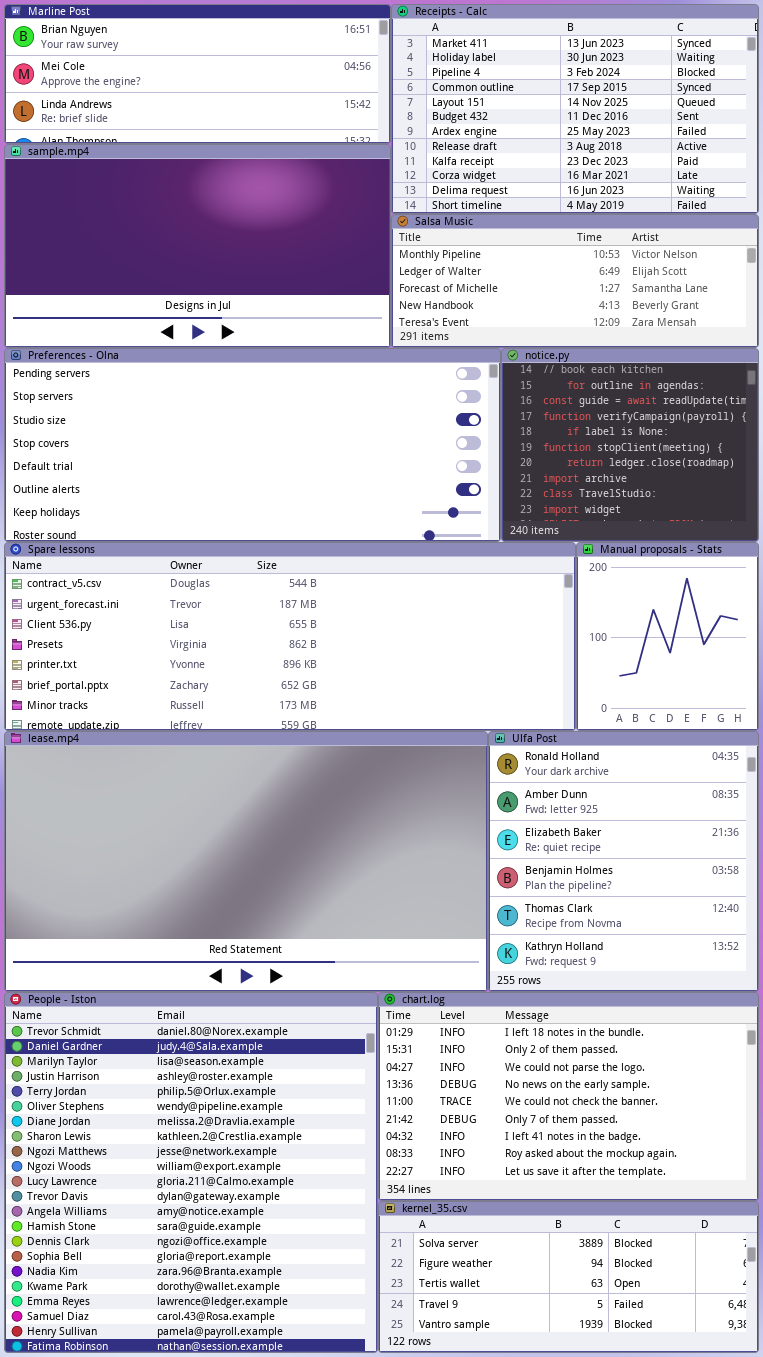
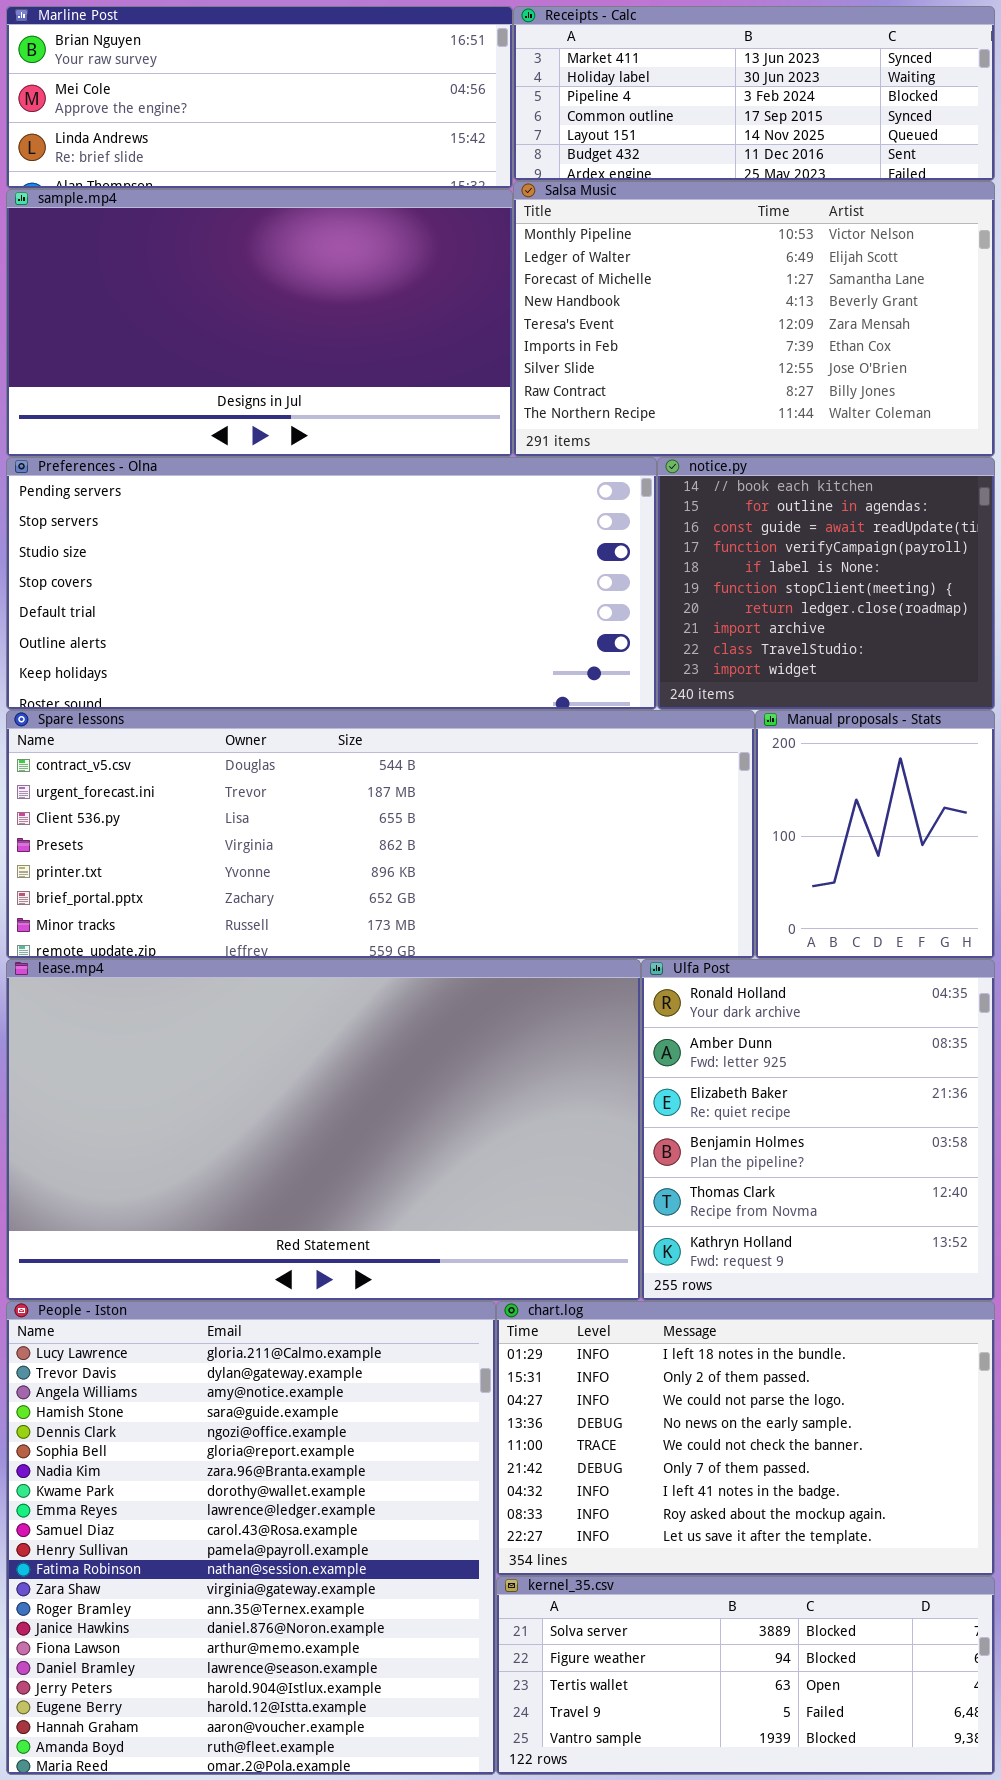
Receipts - Calc: [391,4,759,214] -> [513,6,995,181], resized
Salsa Music: [391,214,759,348] -> [513,181,995,457], resized
People - Iston: [4,992,378,1353] -> [6,1301,496,1775], scrolled down 10 rows

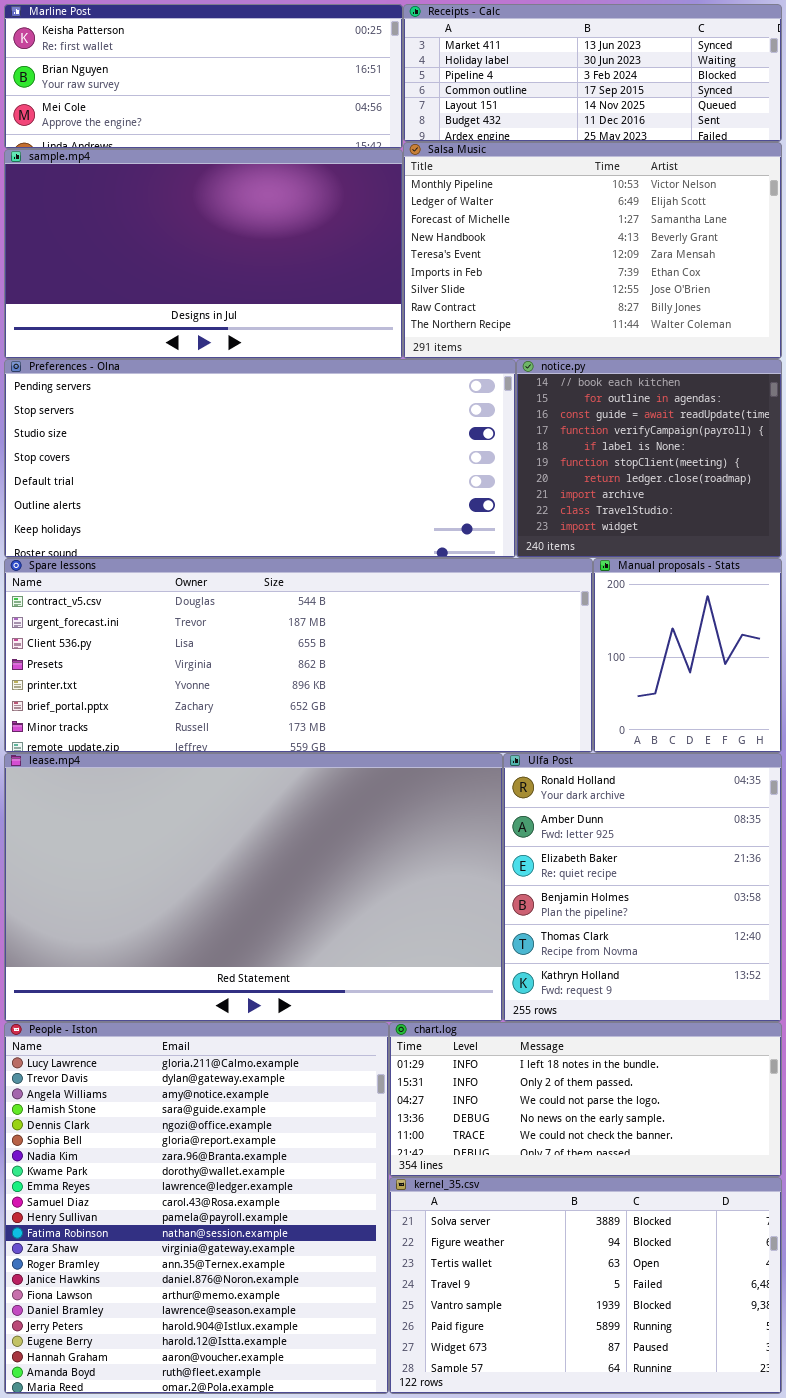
Marline Post: [6,6,513,189] -> [4,4,403,149], scrolled up 1 row
chart.log: [496,1301,995,1576] -> [389,1022,782,1177], resized
kernel_35.csv: [496,1576,995,1775] -> [389,1177,782,1394], resized

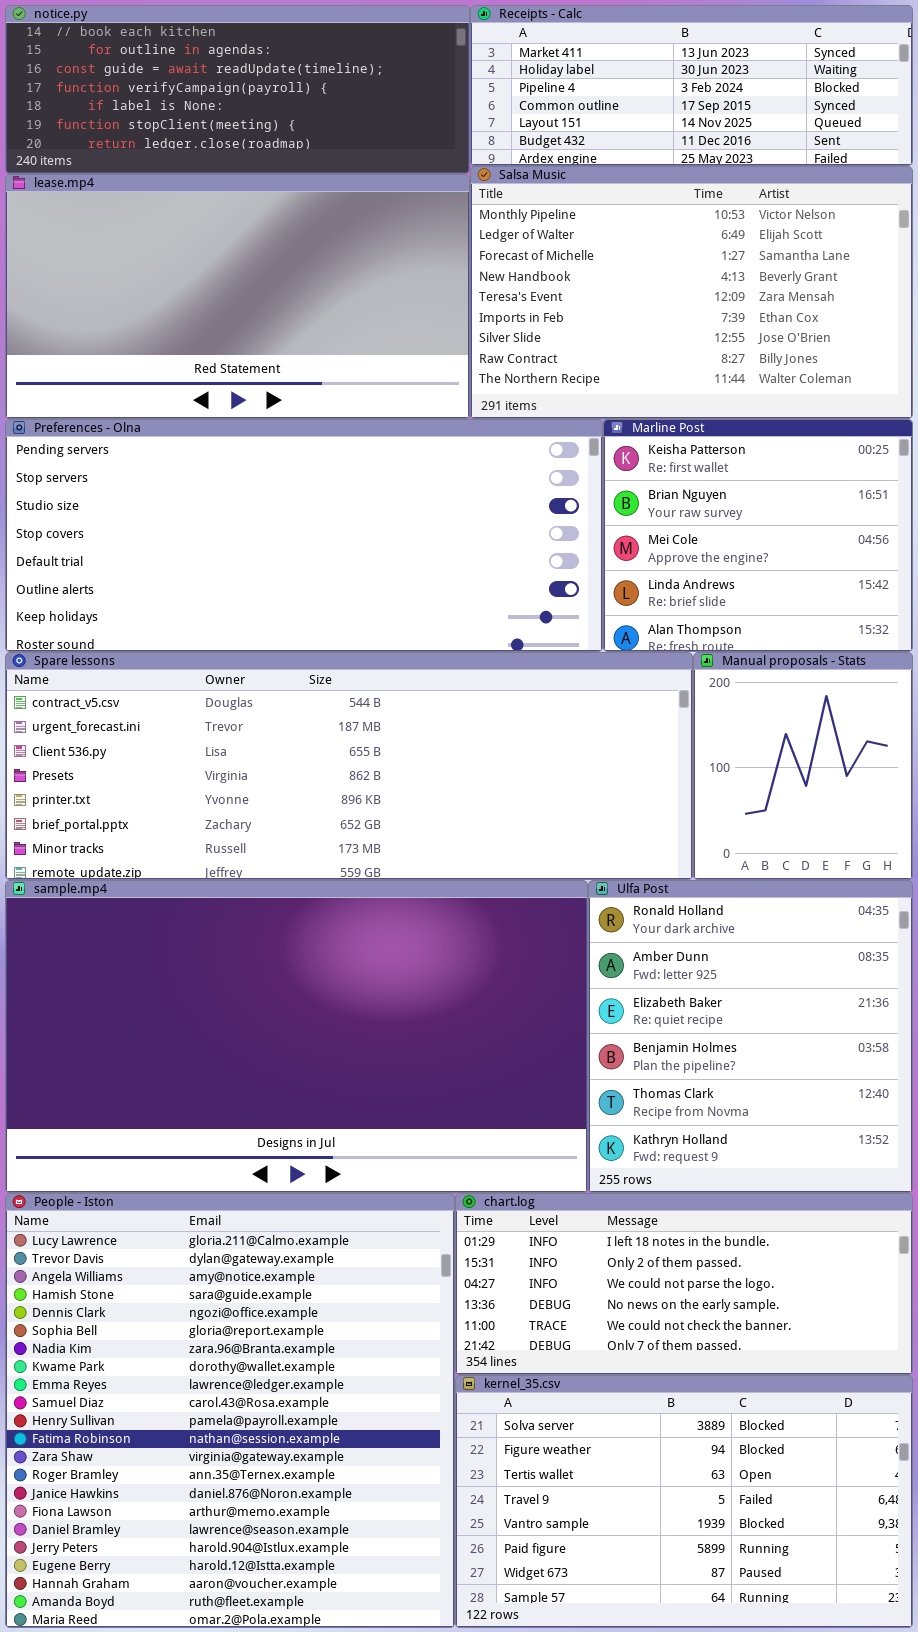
Marline Post: [4,4,403,149] -> [603,419,913,652], moved, resized
sample.mp4: [4,149,403,359] -> [5,880,588,1193], moved, resized
notice.py: [516,359,782,558] -> [5,5,470,174], moved, resized
lease.mp4: [4,753,503,1022] -> [5,174,470,419], moved, resized

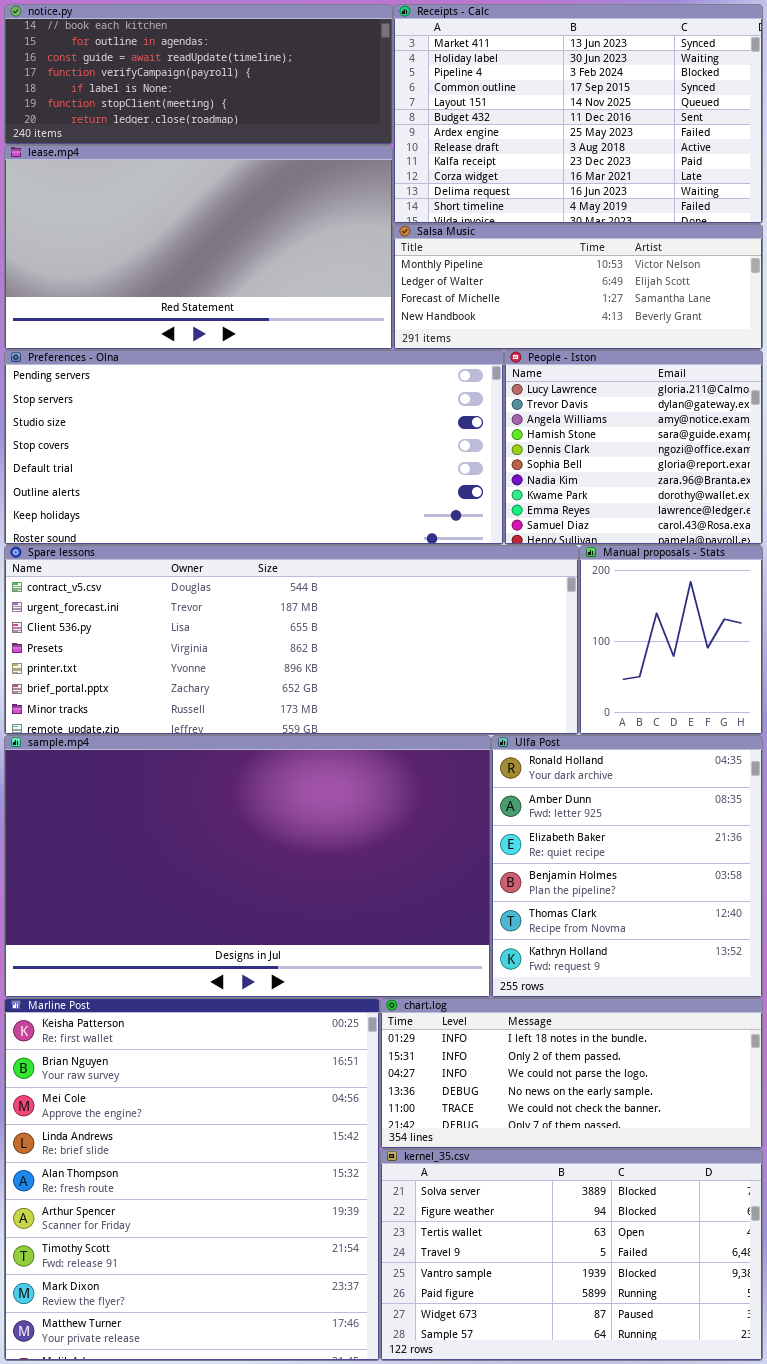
Receipts - Calc: [470,5,913,166] -> [393,4,763,224], resized
Salsa Music: [470,166,913,419] -> [393,224,763,350], resized
Marline Post: [603,419,913,652] -> [4,998,380,1361], moved, resized
People - Iston: [5,1193,455,1628] -> [504,350,763,545], moved, resized

